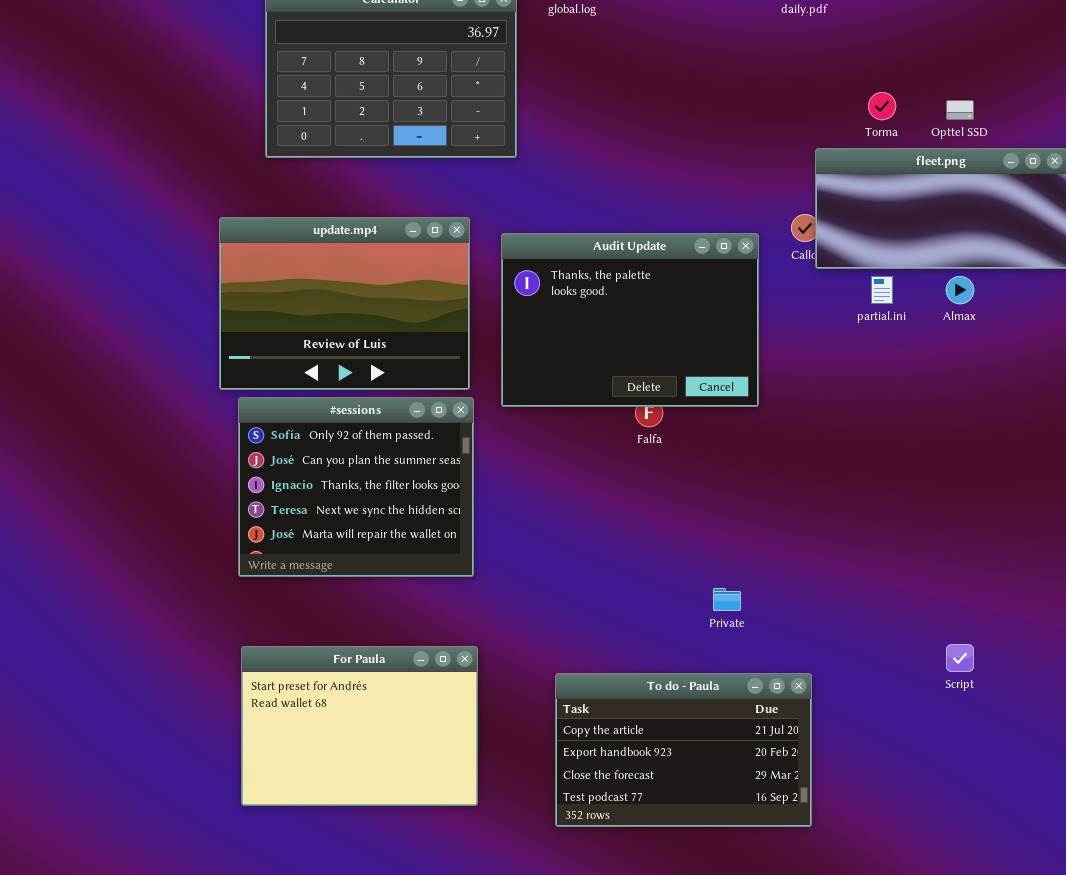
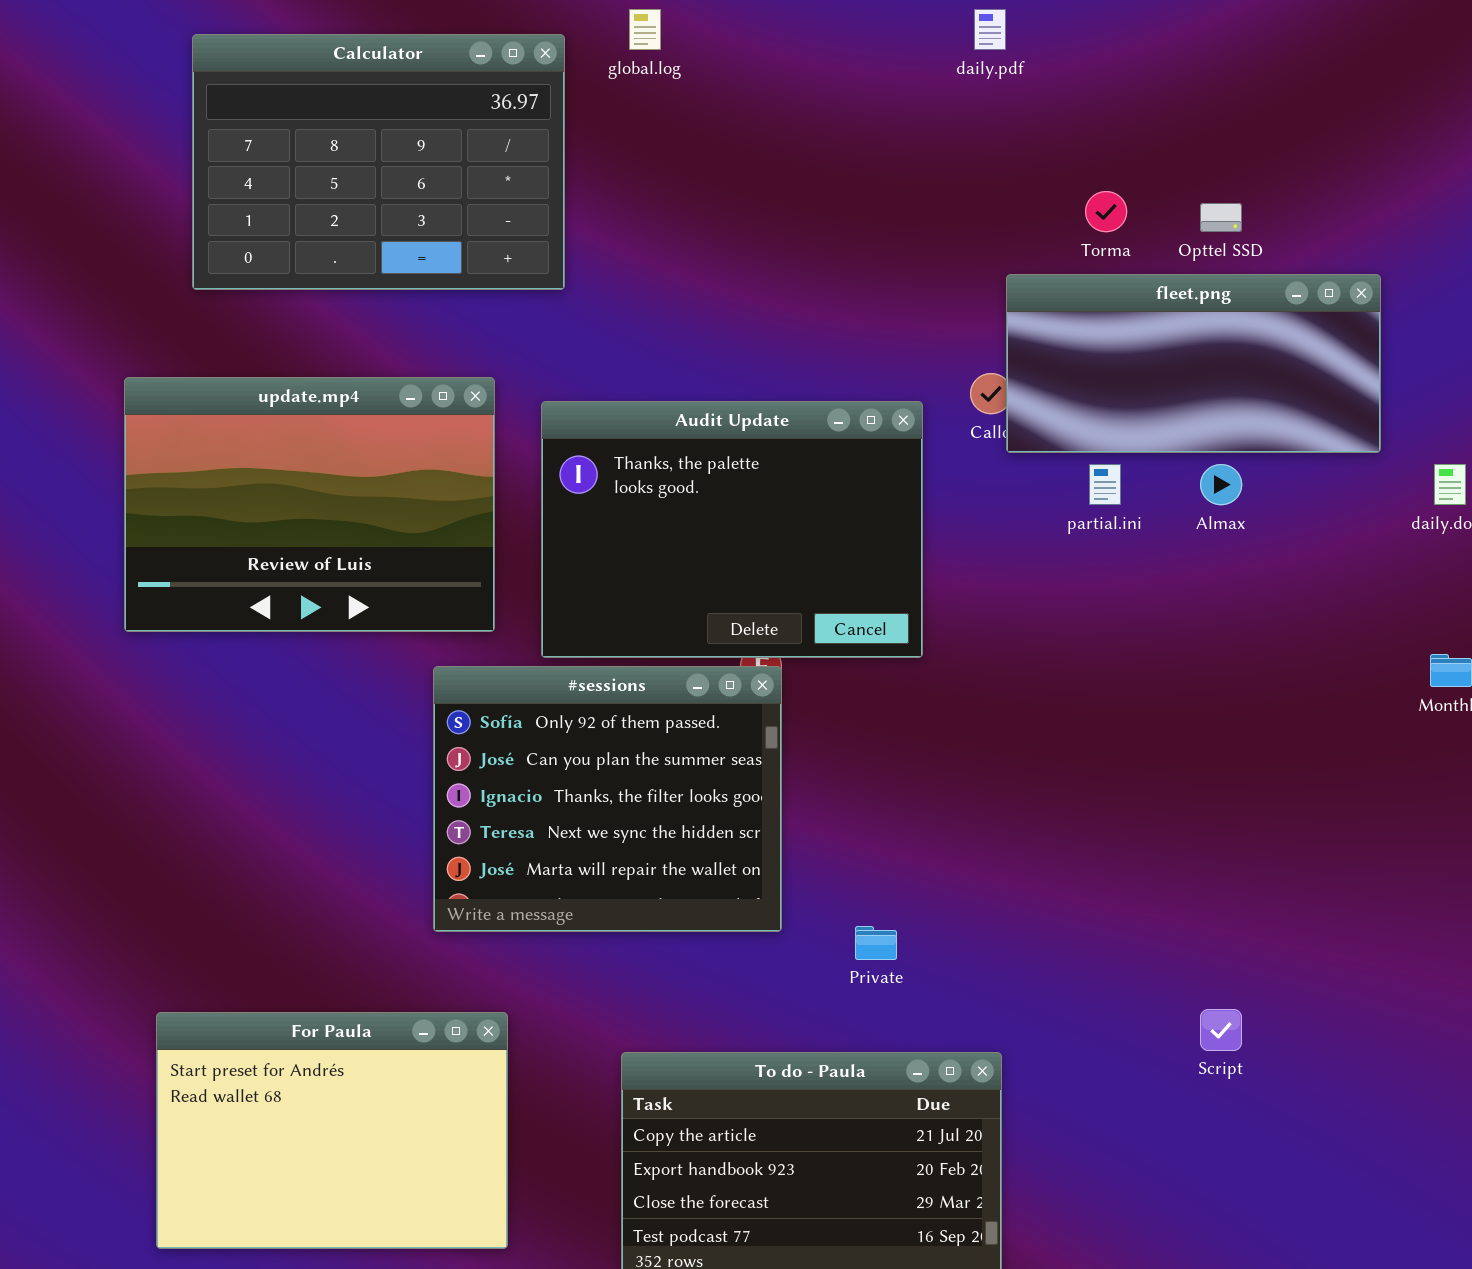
#sessions: [238,397,474,577] -> [433,666,782,932], moved

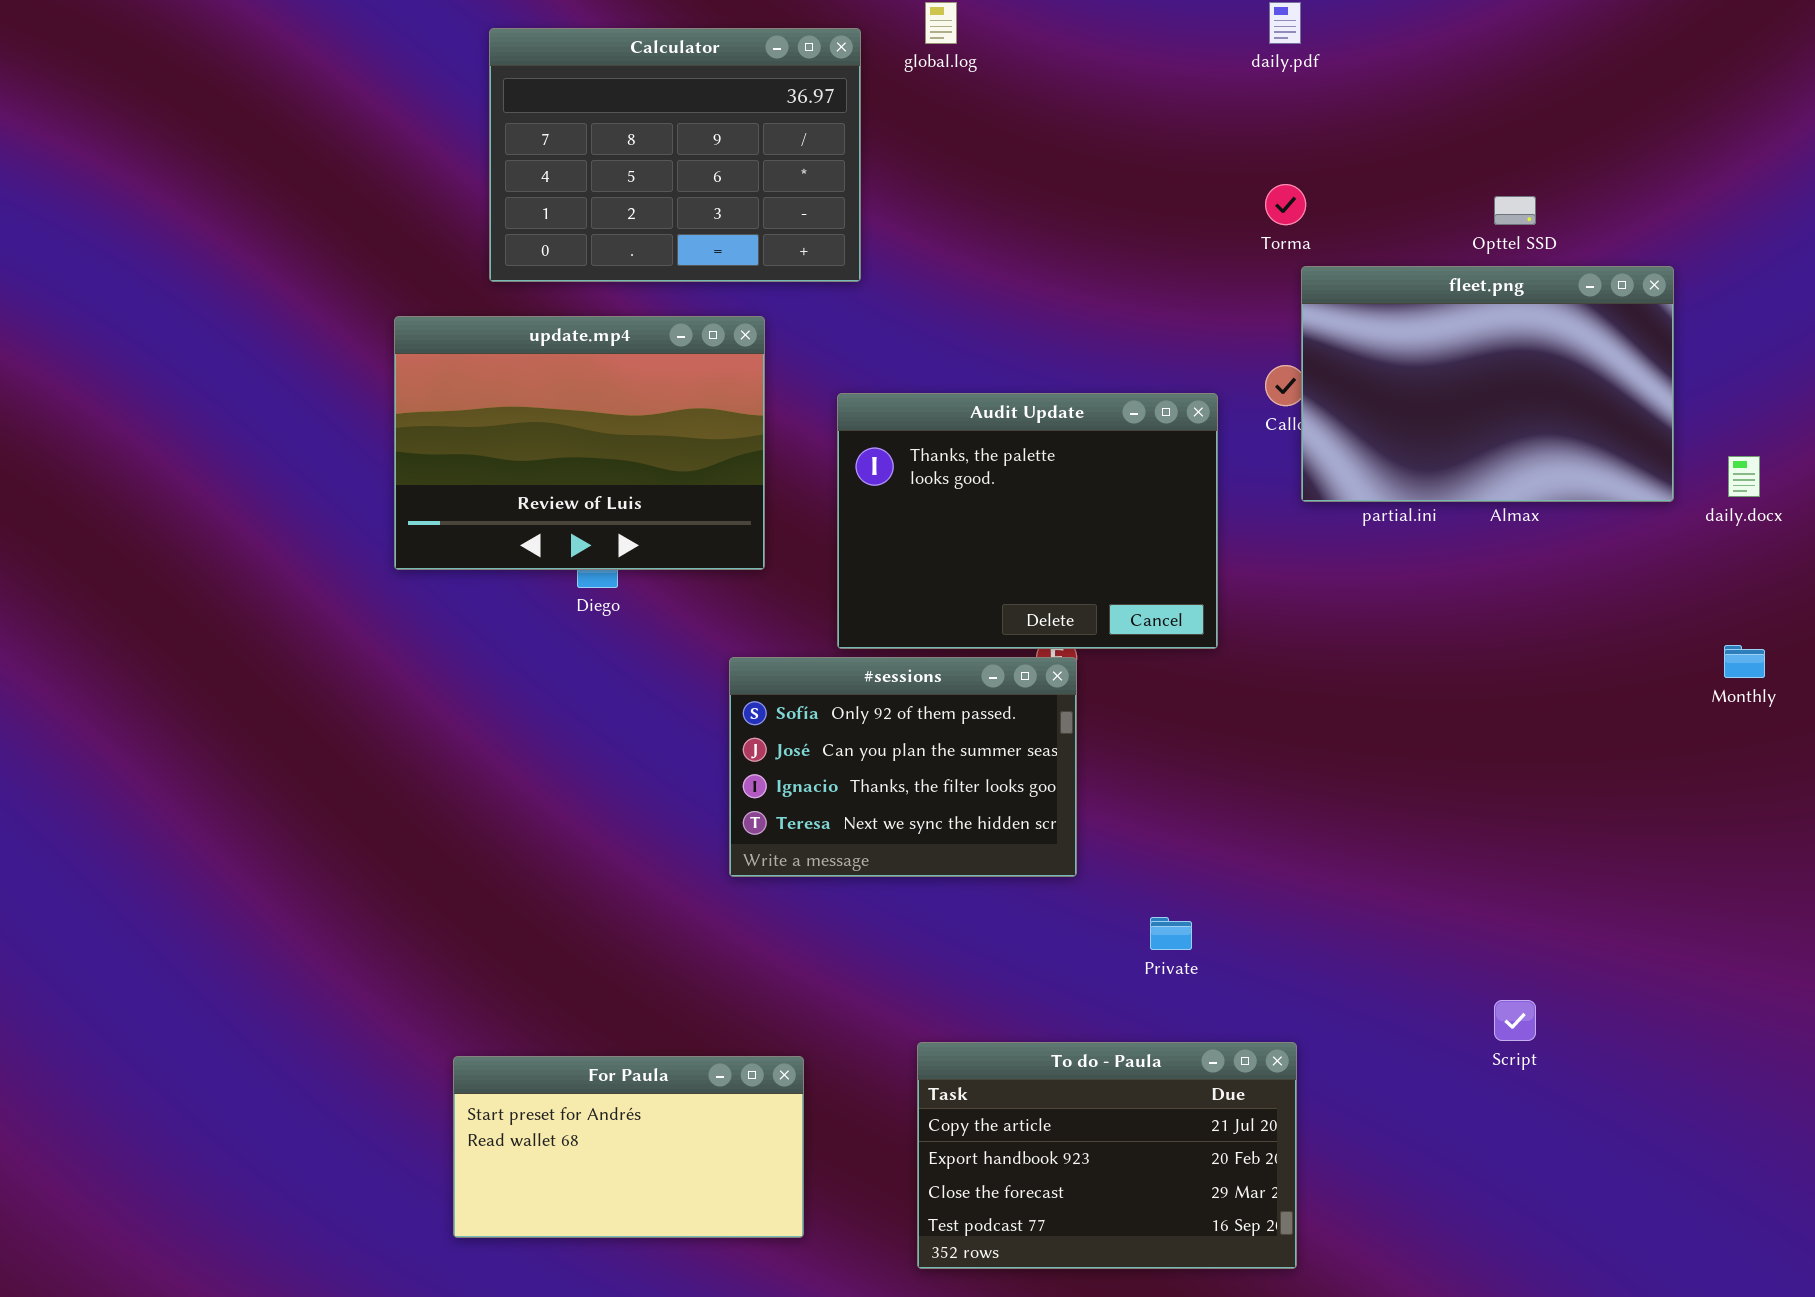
Torma: [1085,191,1127,232] -> [1265,184,1306,225], moved
fleet.png: [1006,274,1381,453] -> [1301,266,1674,502], resized
update.mp4: [124,377,495,632] -> [394,316,765,570], moved
#sessions: [433,666,782,932] -> [729,657,1077,877], resized
For Paula: [156,1012,508,1249] -> [453,1056,804,1238], resized

